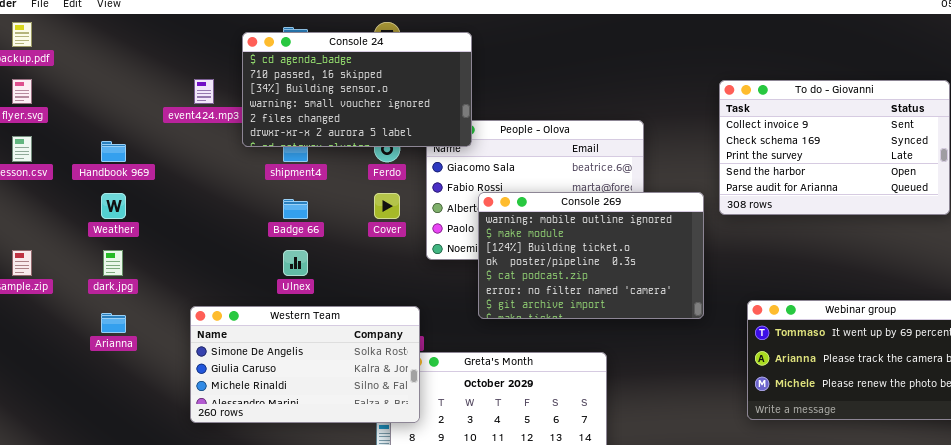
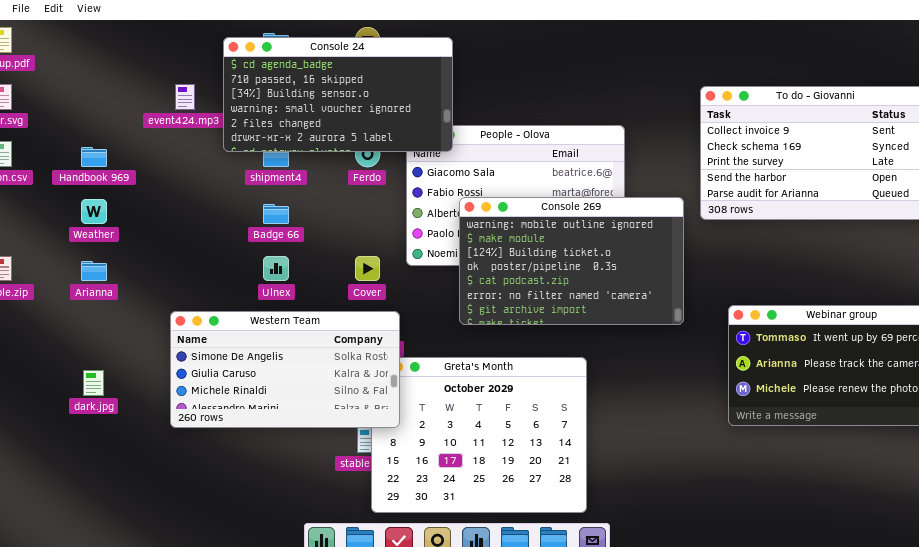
Cover: [374,193,400,219] -> [355,256,380,281], moved
dark.jpg: [103,250,123,276] -> [83,370,104,396], moved
Arianna: [101,313,126,333] -> [81,261,107,281], moved

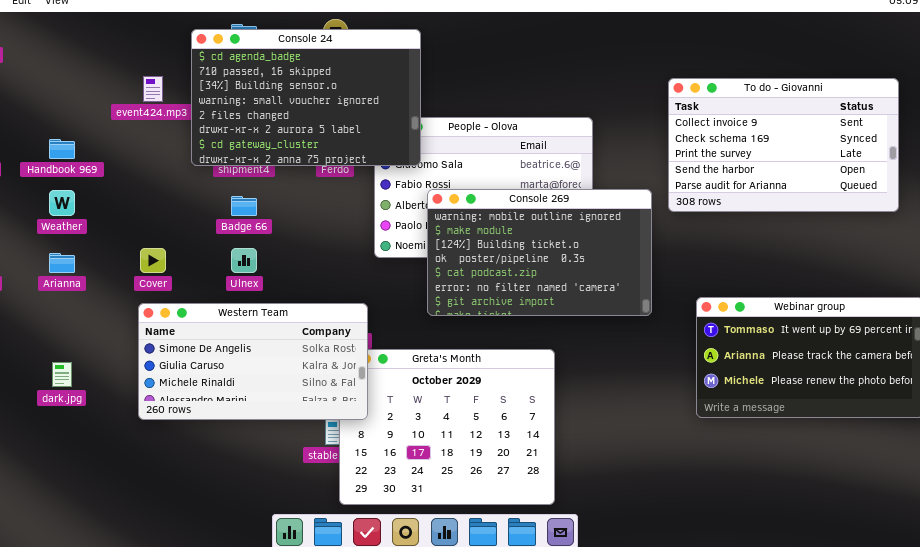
Console 24: [223,37,453,152] -> [191,29,421,166], resized
Cover: [355,256,380,281] -> [140,248,166,273], moved

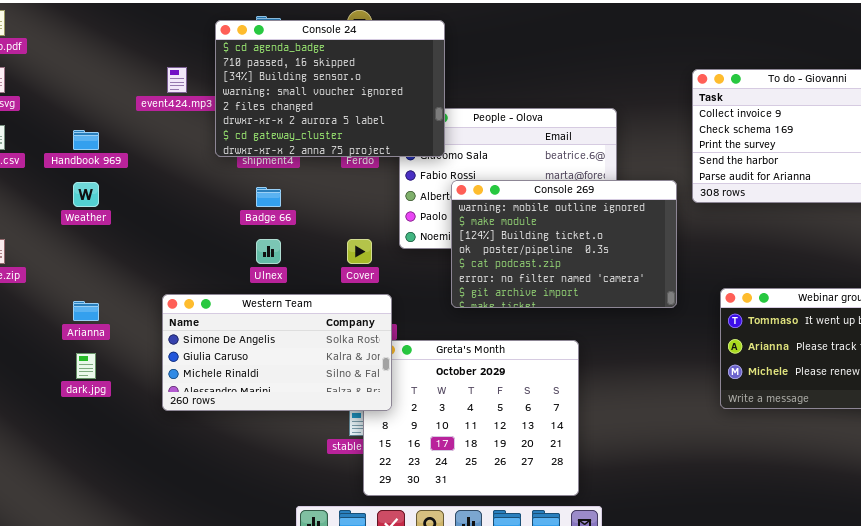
Cover: [140,248,166,273] -> [347,239,372,264], moved
Arianna: [49,253,75,273] -> [73,301,99,321], moved

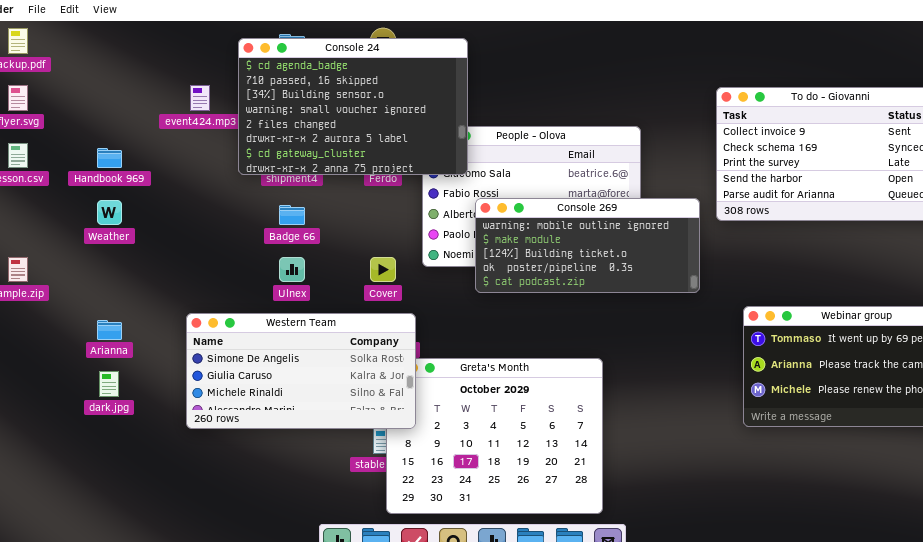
Console 269: [451,180,677,308] -> [475,198,700,293], resized

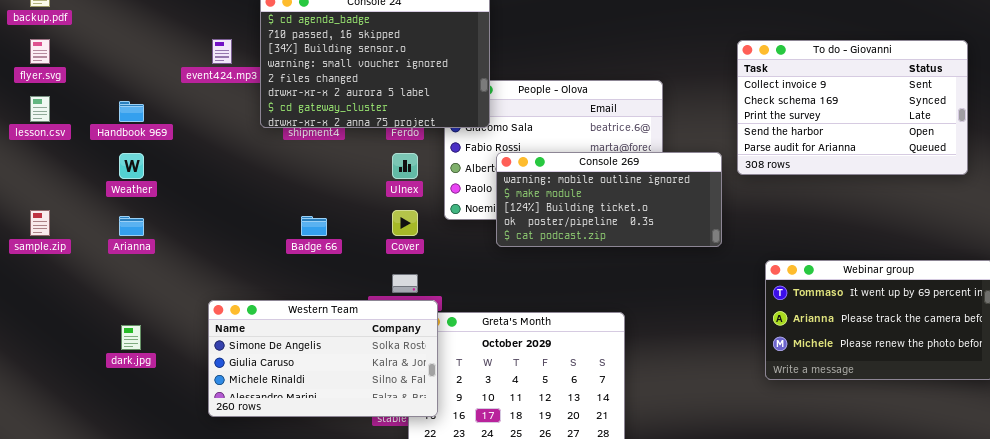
Badge 66: [279,205,305,225] -> [301,216,327,236], moved
Ulnex: [279,257,305,282] -> [392,153,418,179], moved
Western Team: [186,313,416,429] -> [208,300,438,417], moved
Arianna: [97,320,122,340] -> [119,216,144,236], moved

